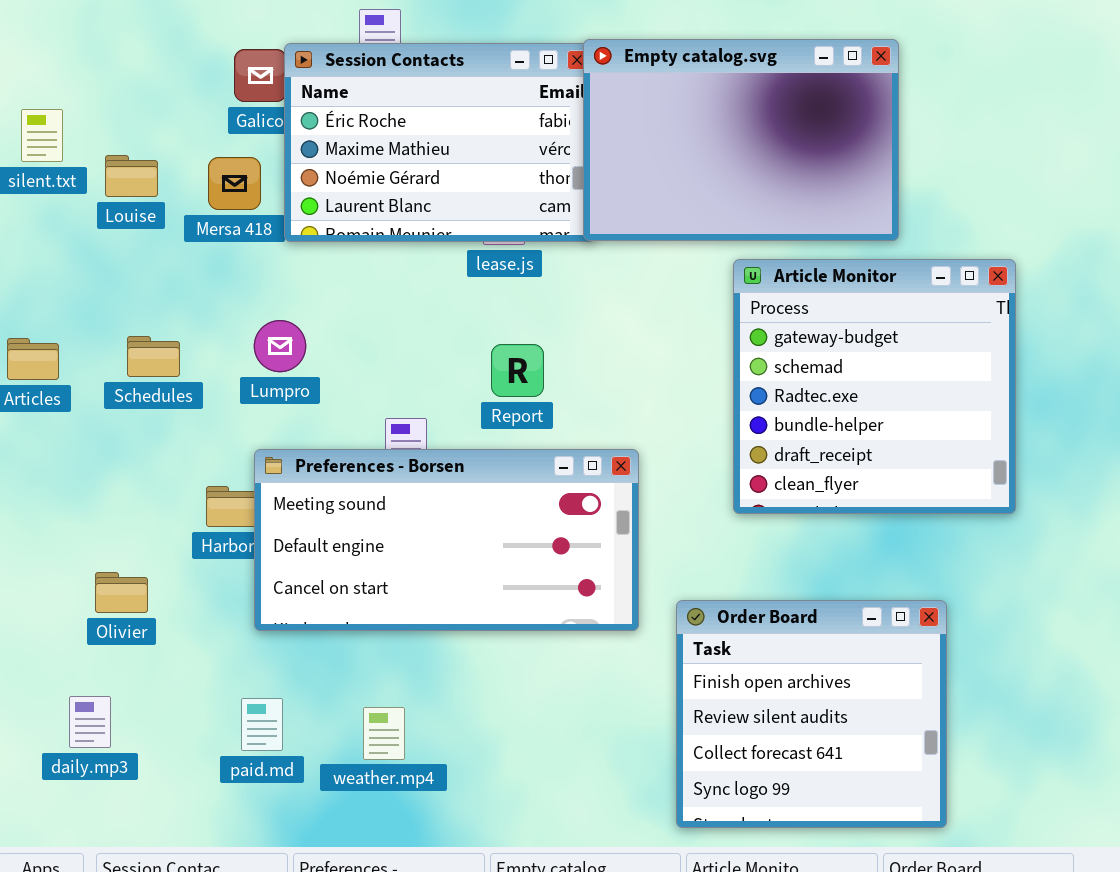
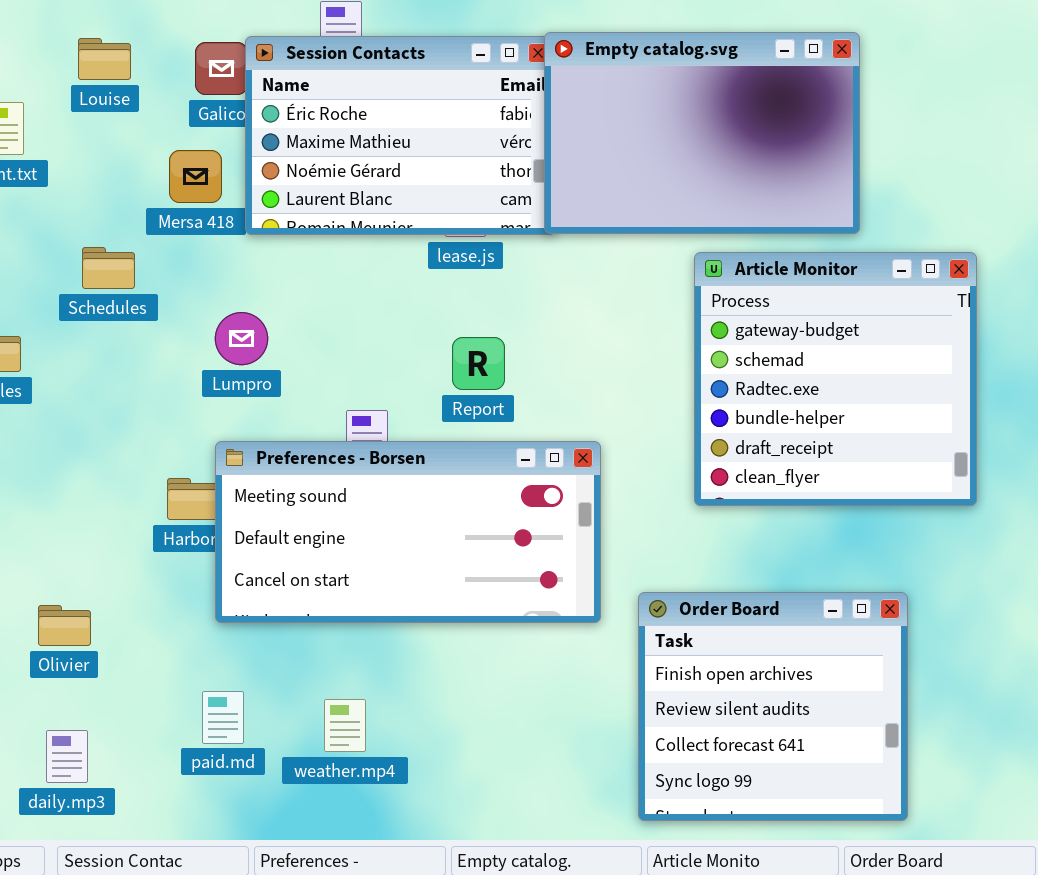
Louise: [105,155,158,197] -> [78,38,131,80], moved
Schedules: [127,336,180,377] -> [82,247,135,289], moved
Olivier: [95,572,148,613] -> [38,605,91,646], moved
daily.mp3: [69,696,111,748] -> [46,730,88,783], moved

